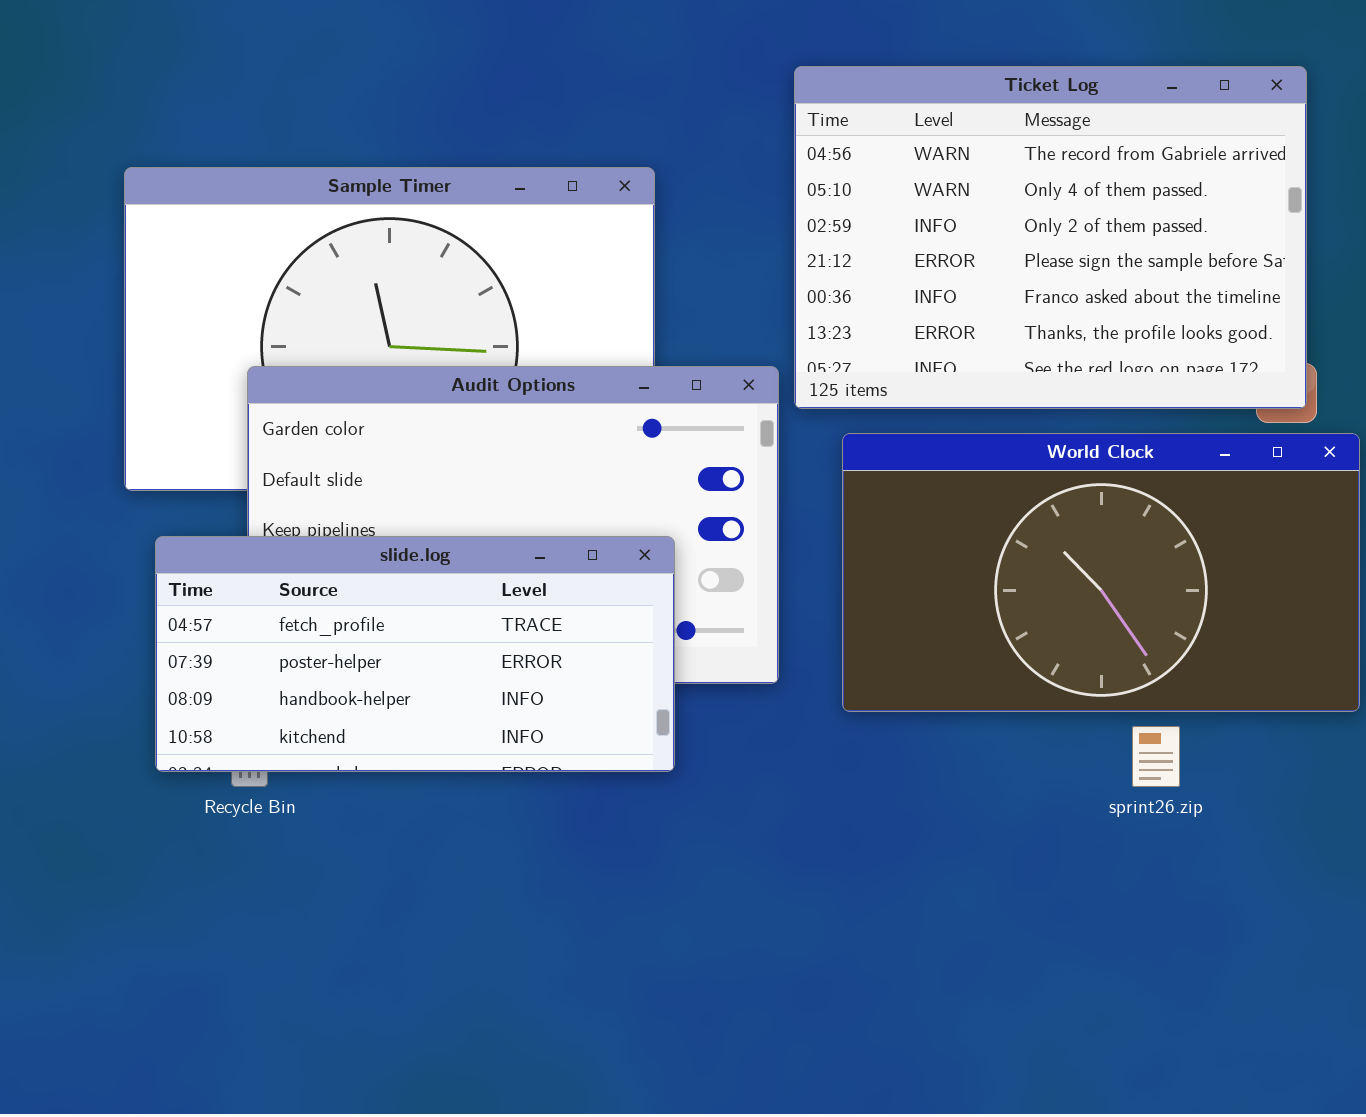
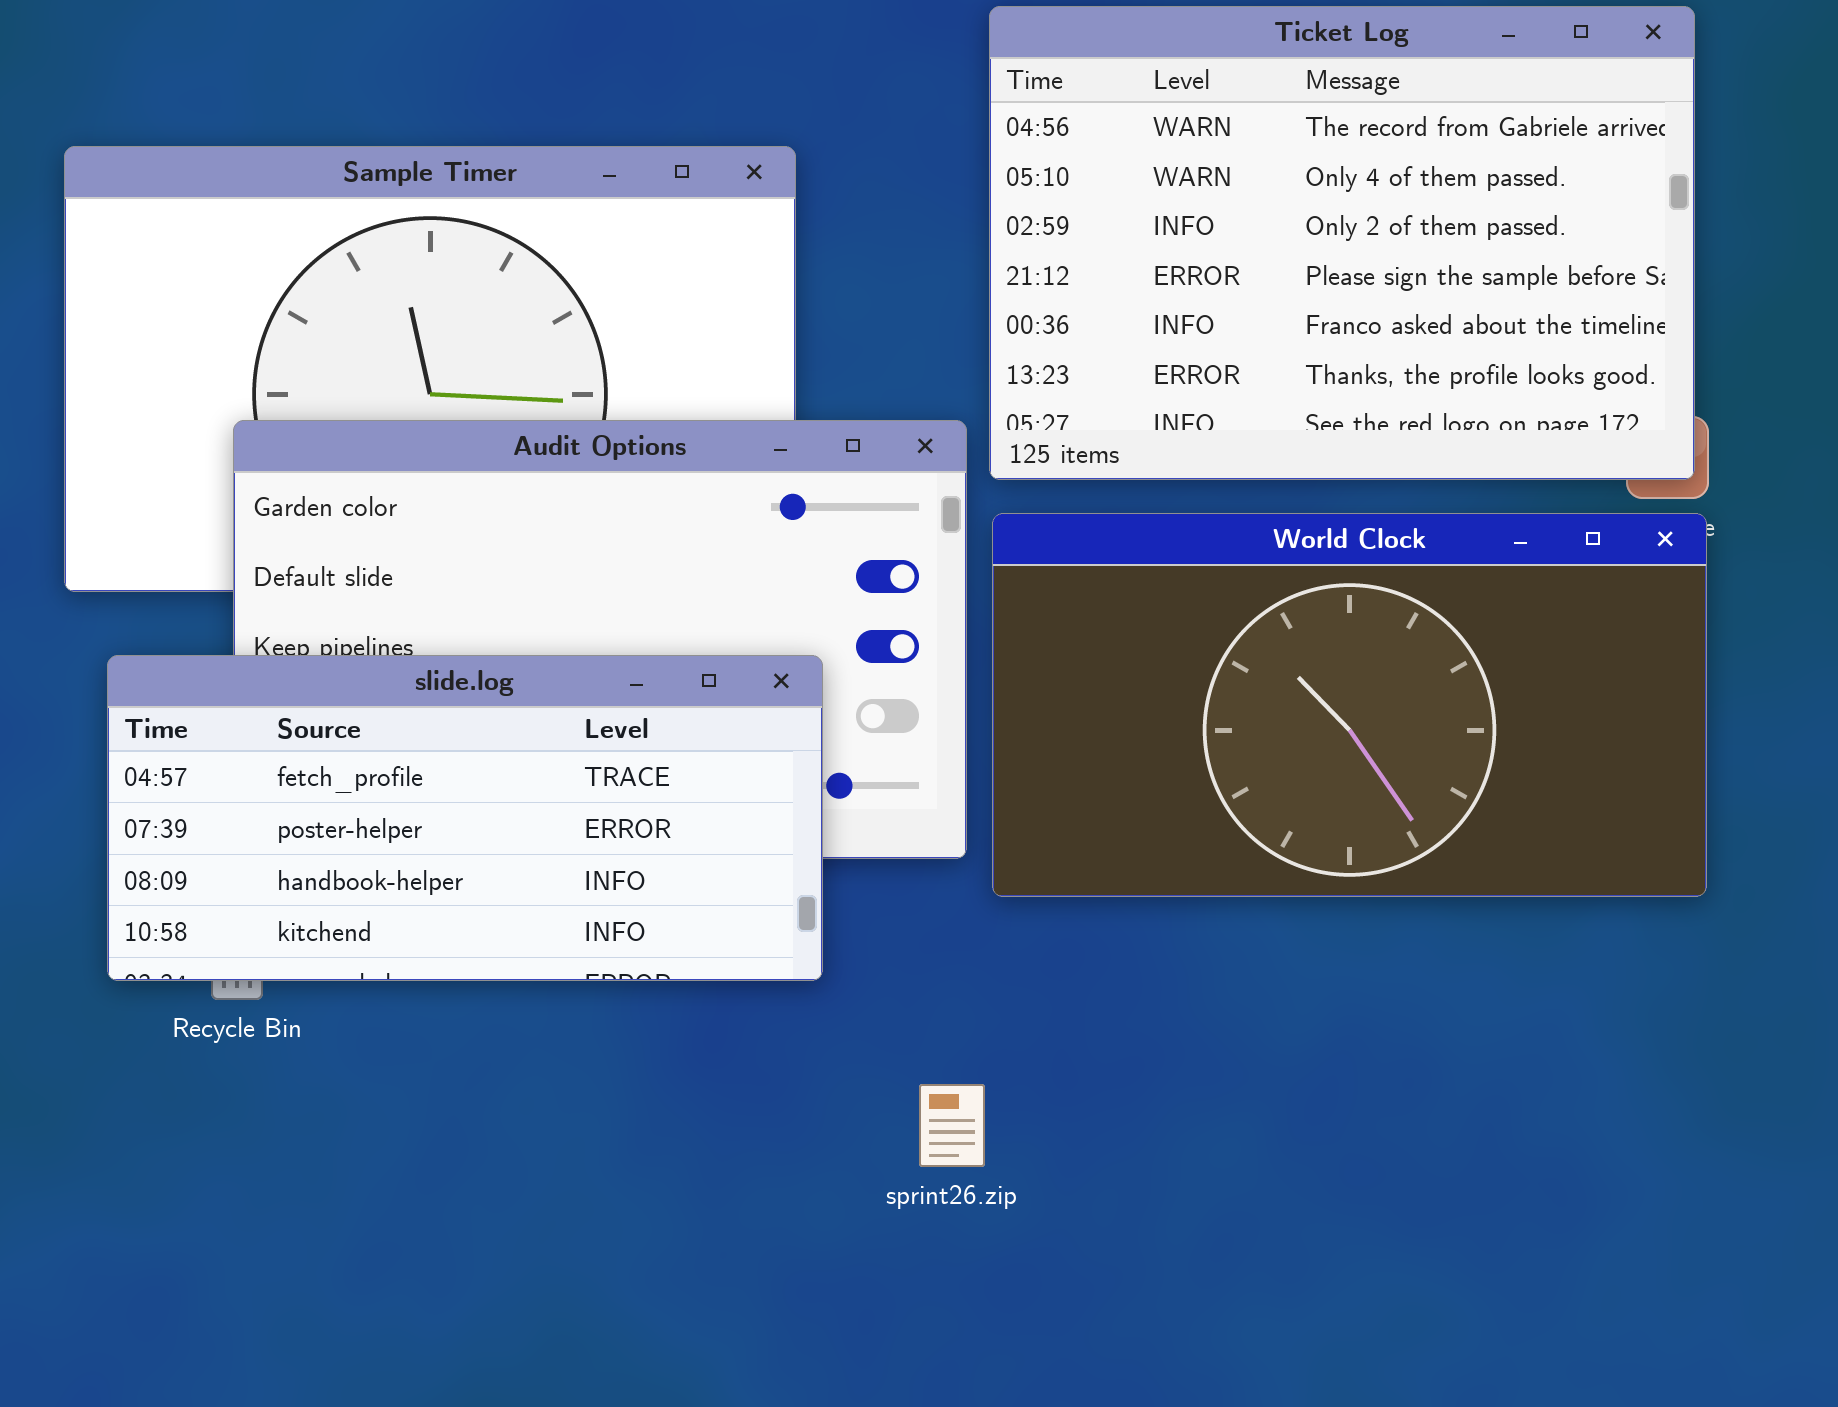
World Clock: [842,433,1360,712] -> [992,513,1707,897], moved
sprint26.zip: [1132,726,1180,787] -> [919,1084,985,1167], moved

